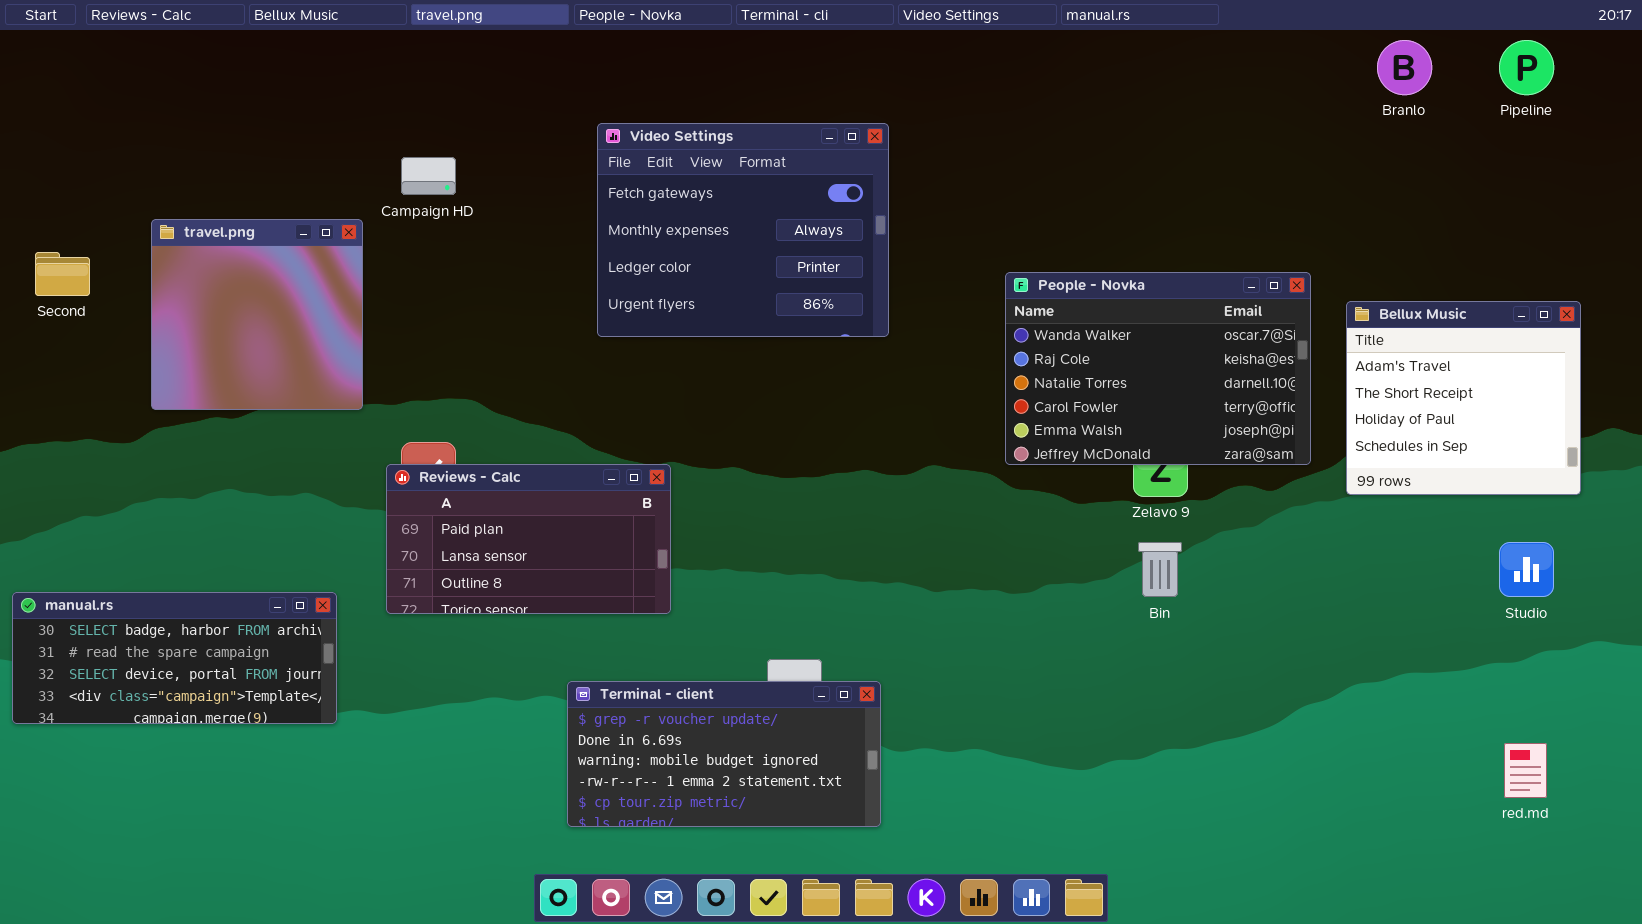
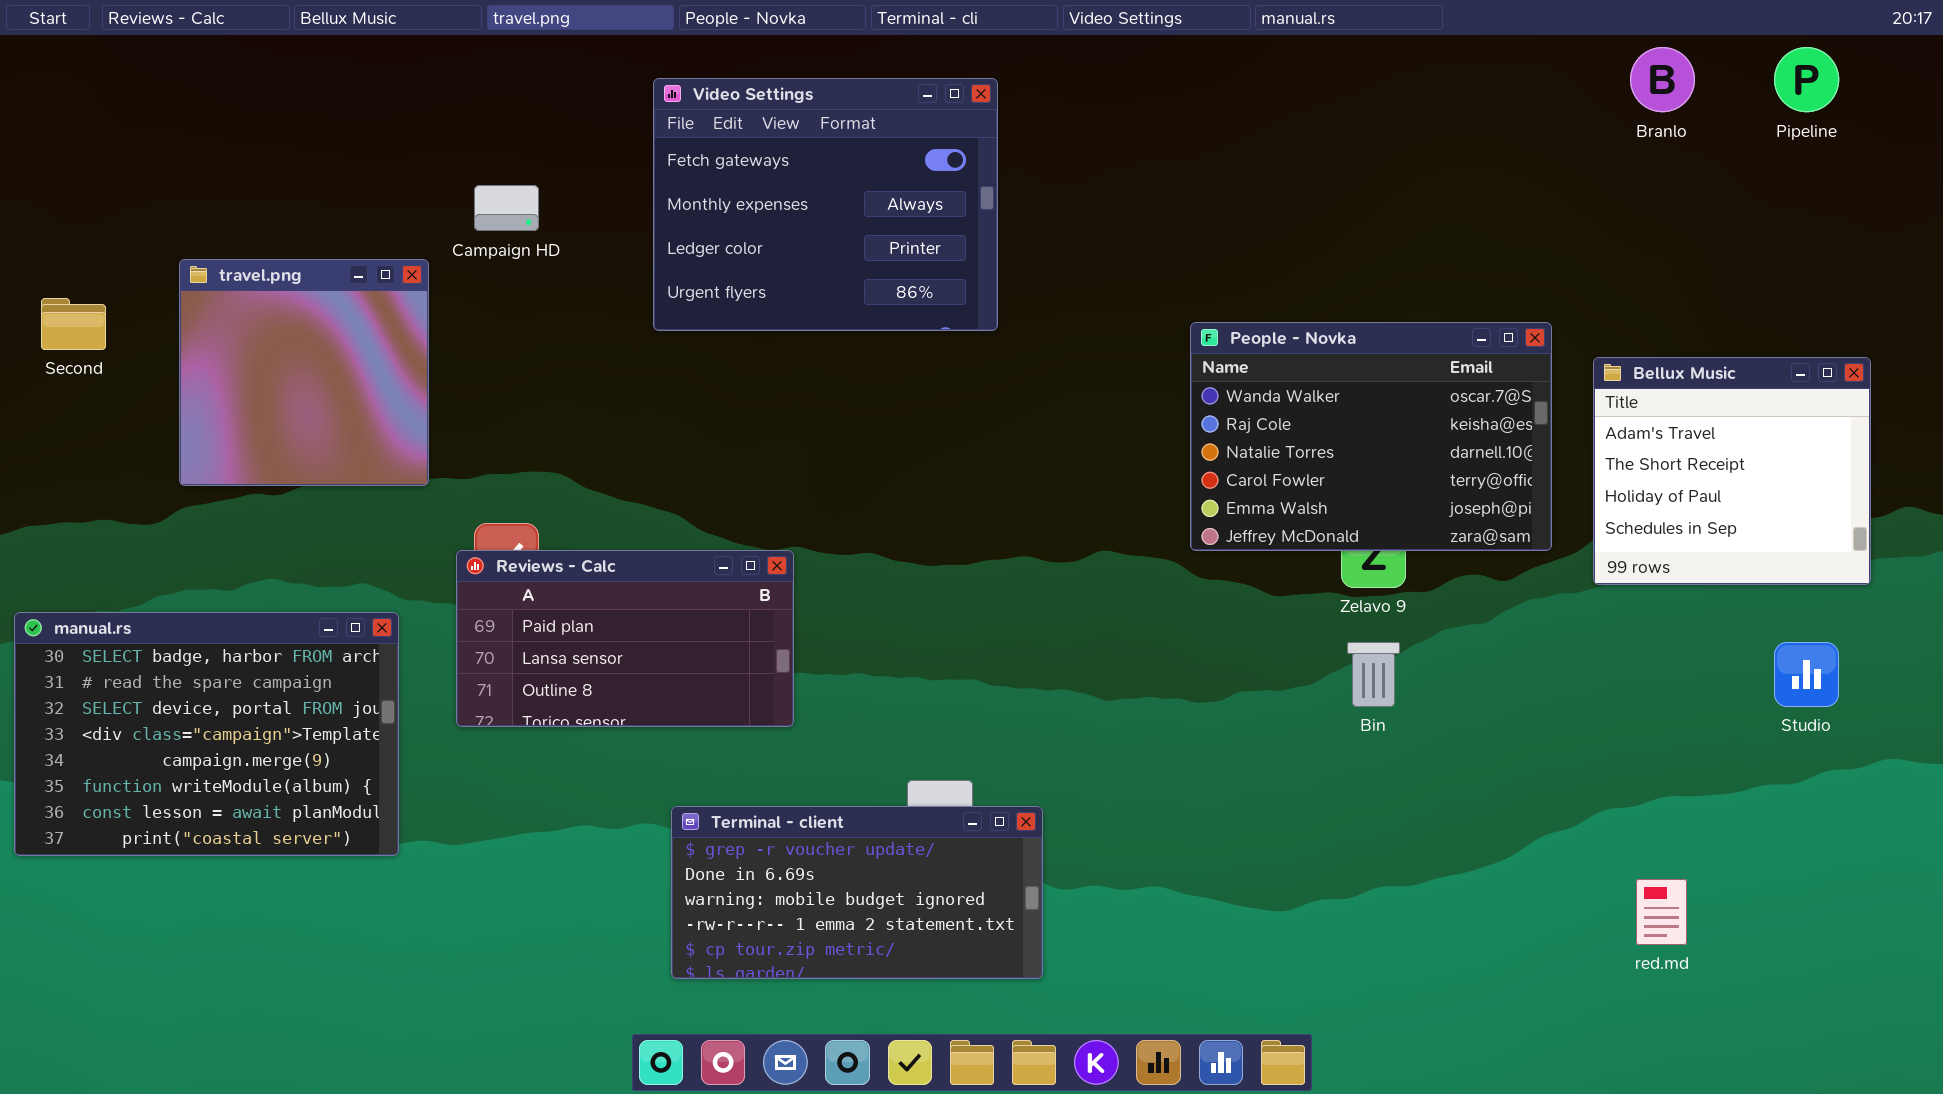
Video Settings: [597,123,889,337] -> [653,78,998,331], moved
manual.rs: [12,592,337,724] -> [14,612,399,856], resized
red.md: [1504,743,1547,798] -> [1636,879,1687,945], moved

